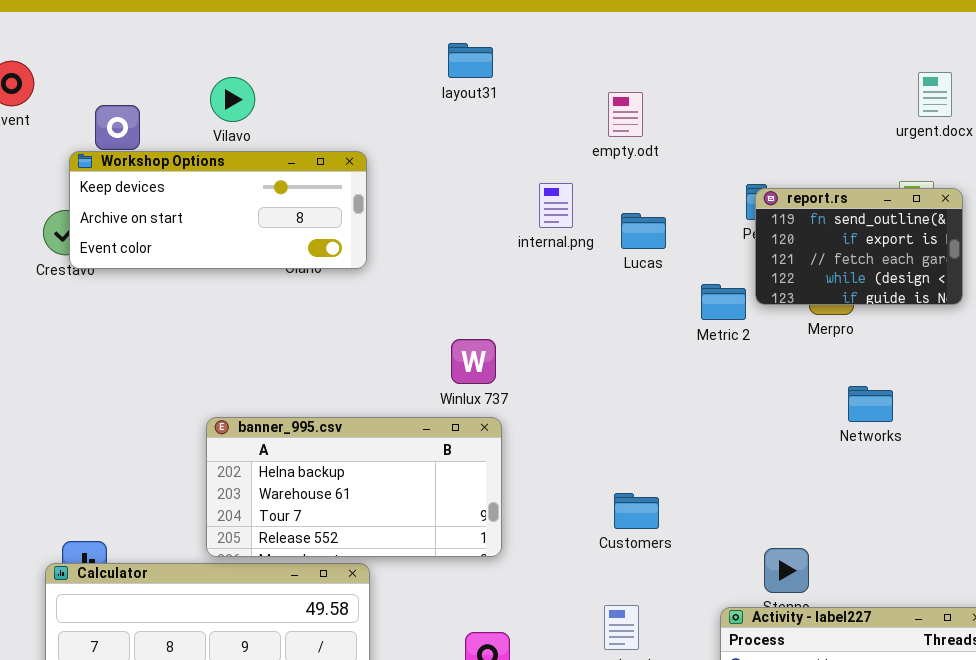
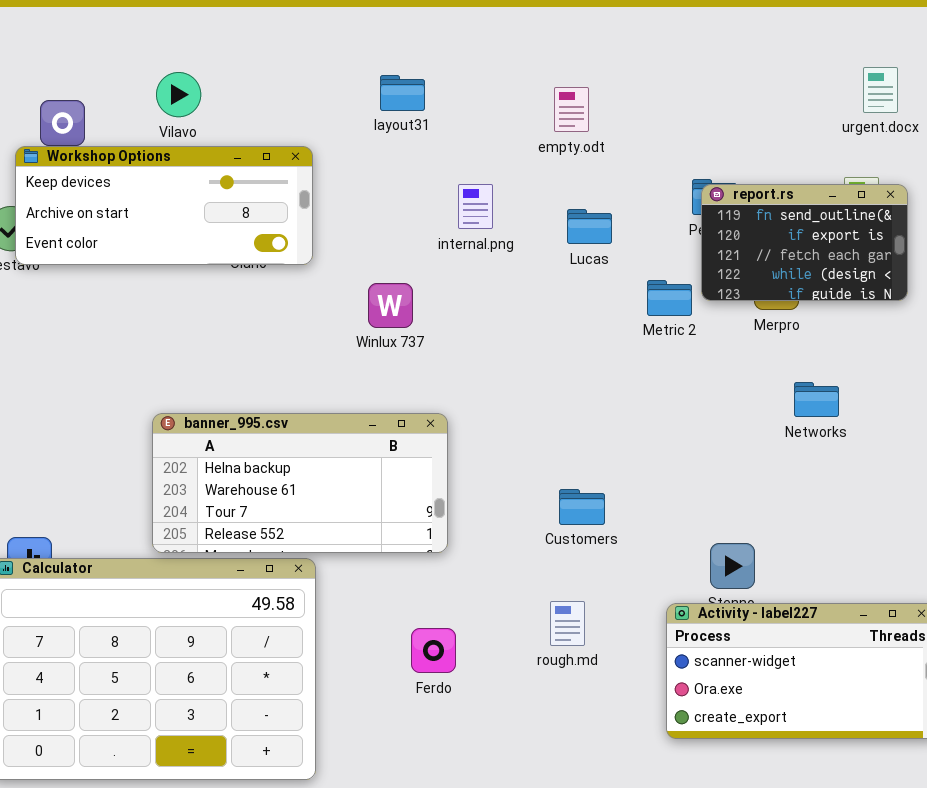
layout31: [448,43,493,78] -> [380,75,425,111], moved
internal.png: [539,183,573,228] -> [458,184,493,229], moved
Winlux 737: [451,339,496,384] -> [368,283,413,328], moved

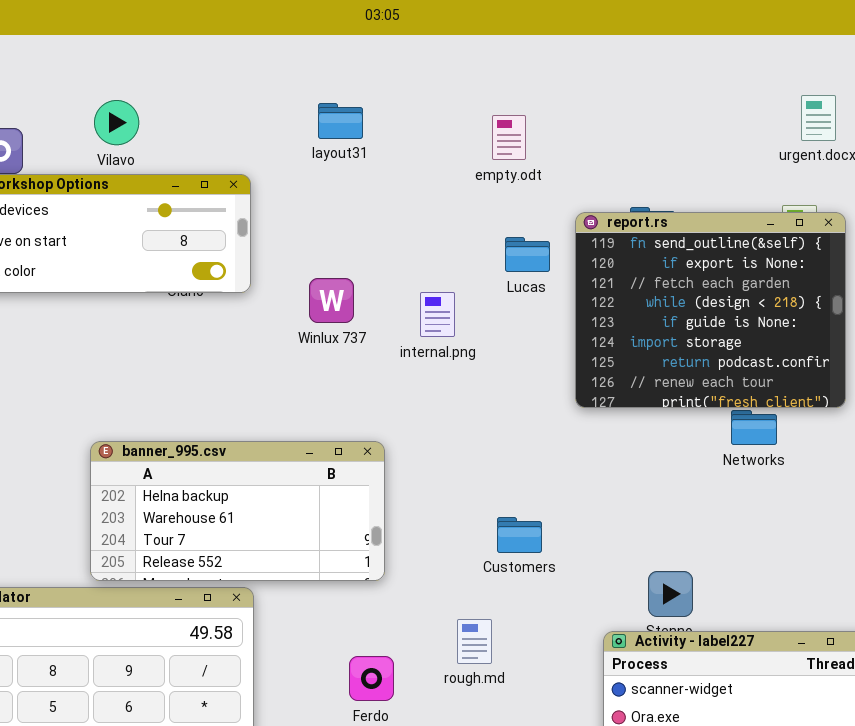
internal.png: [458,184,493,229] -> [420,292,455,337], moved
report.rs: [701,184,908,301] -> [575,212,846,408], resized
Winlux 737: [368,283,413,328] -> [309,278,354,323], moved
rough.md: [550,601,585,646] -> [457,619,492,664], moved

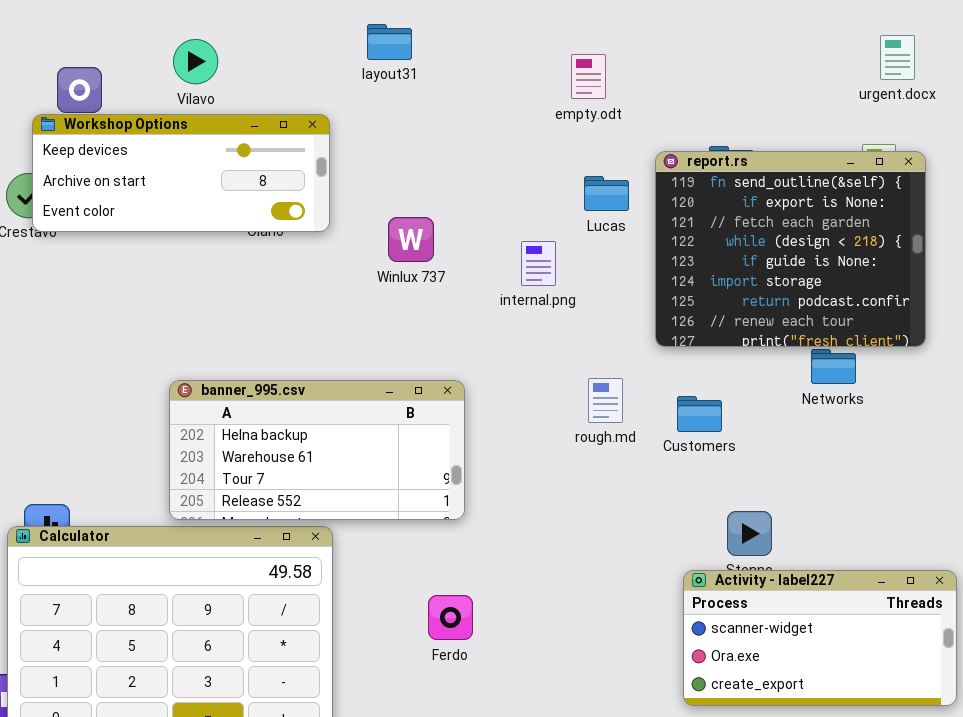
layout31: [318,103,363,139] -> [367,24,412,60], moved
internal.png: [420,292,455,337] -> [521,241,556,286], moved
Customers: [497,517,542,553] -> [677,396,722,432], moved
rough.md: [457,619,492,664] -> [588,378,623,423], moved

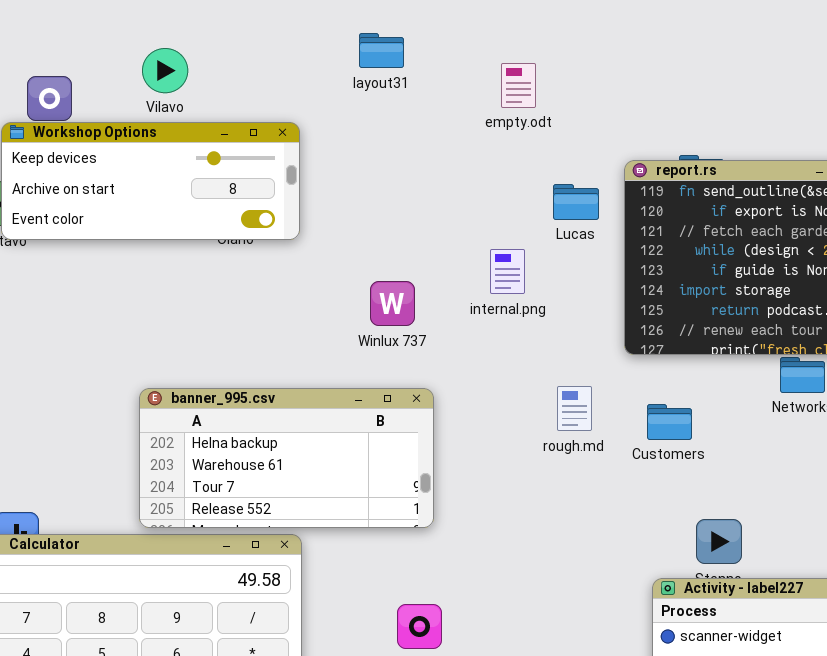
layout31: [367,24,412,60] -> [359,33,404,68], moved
empty.odt: [571,54,606,99] -> [501,63,536,108], moved
Winlux 737: [388,217,434,262] -> [370,281,415,326], moved

